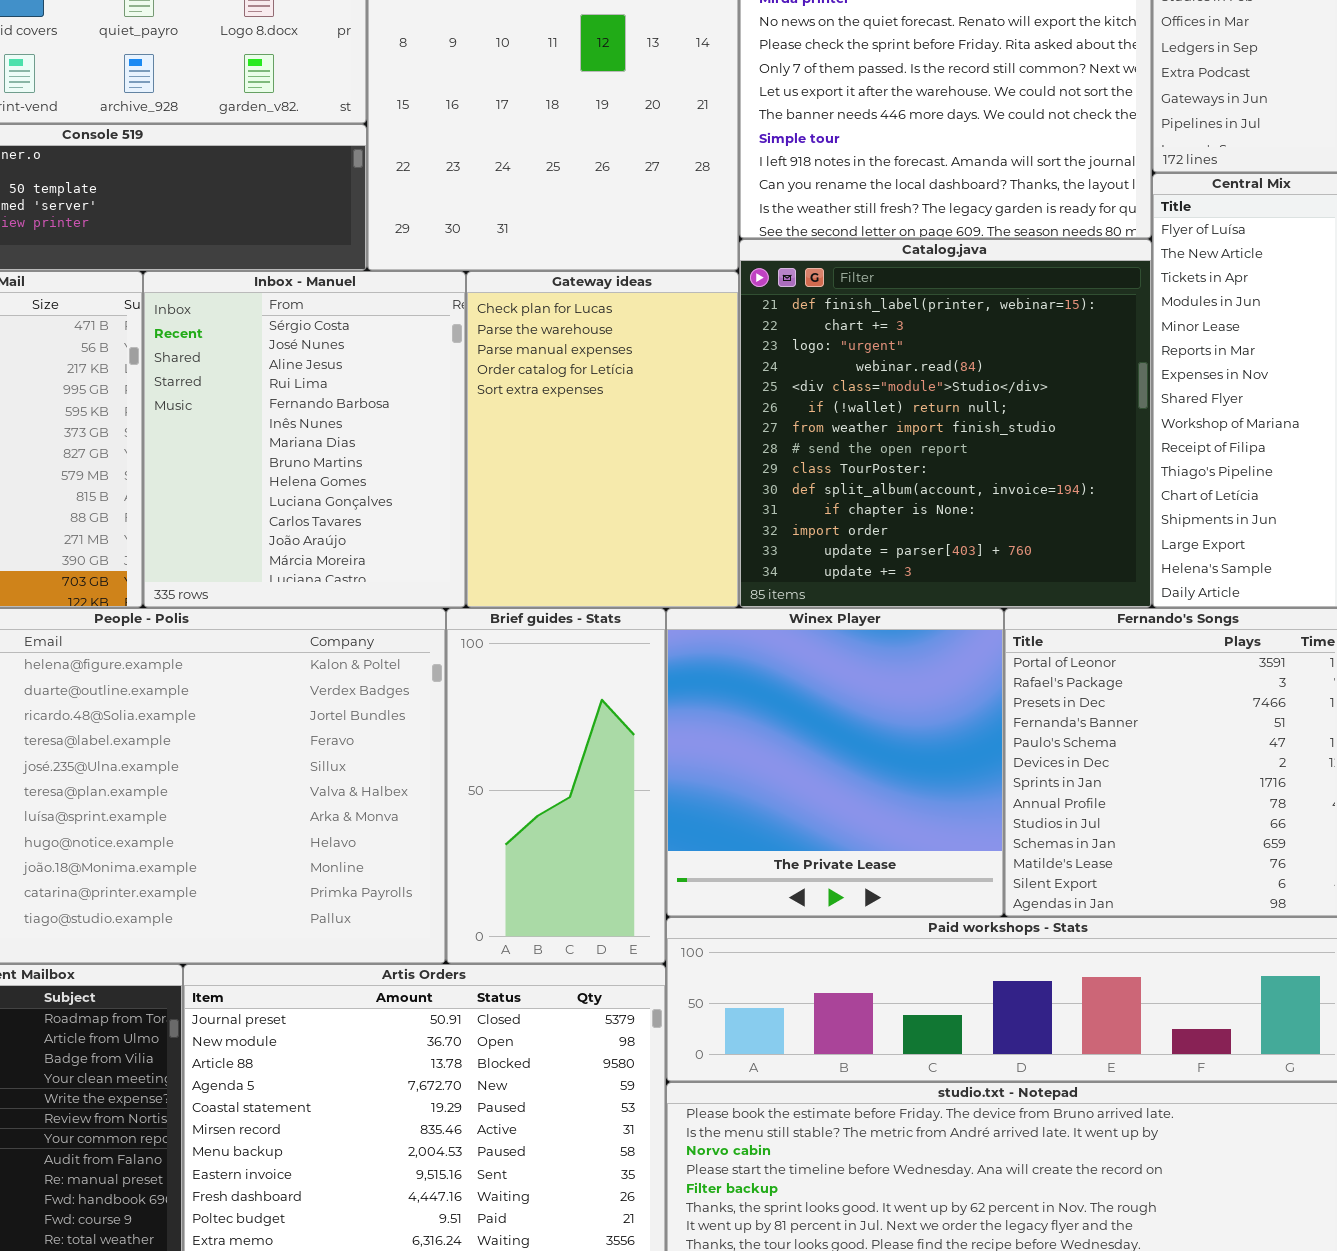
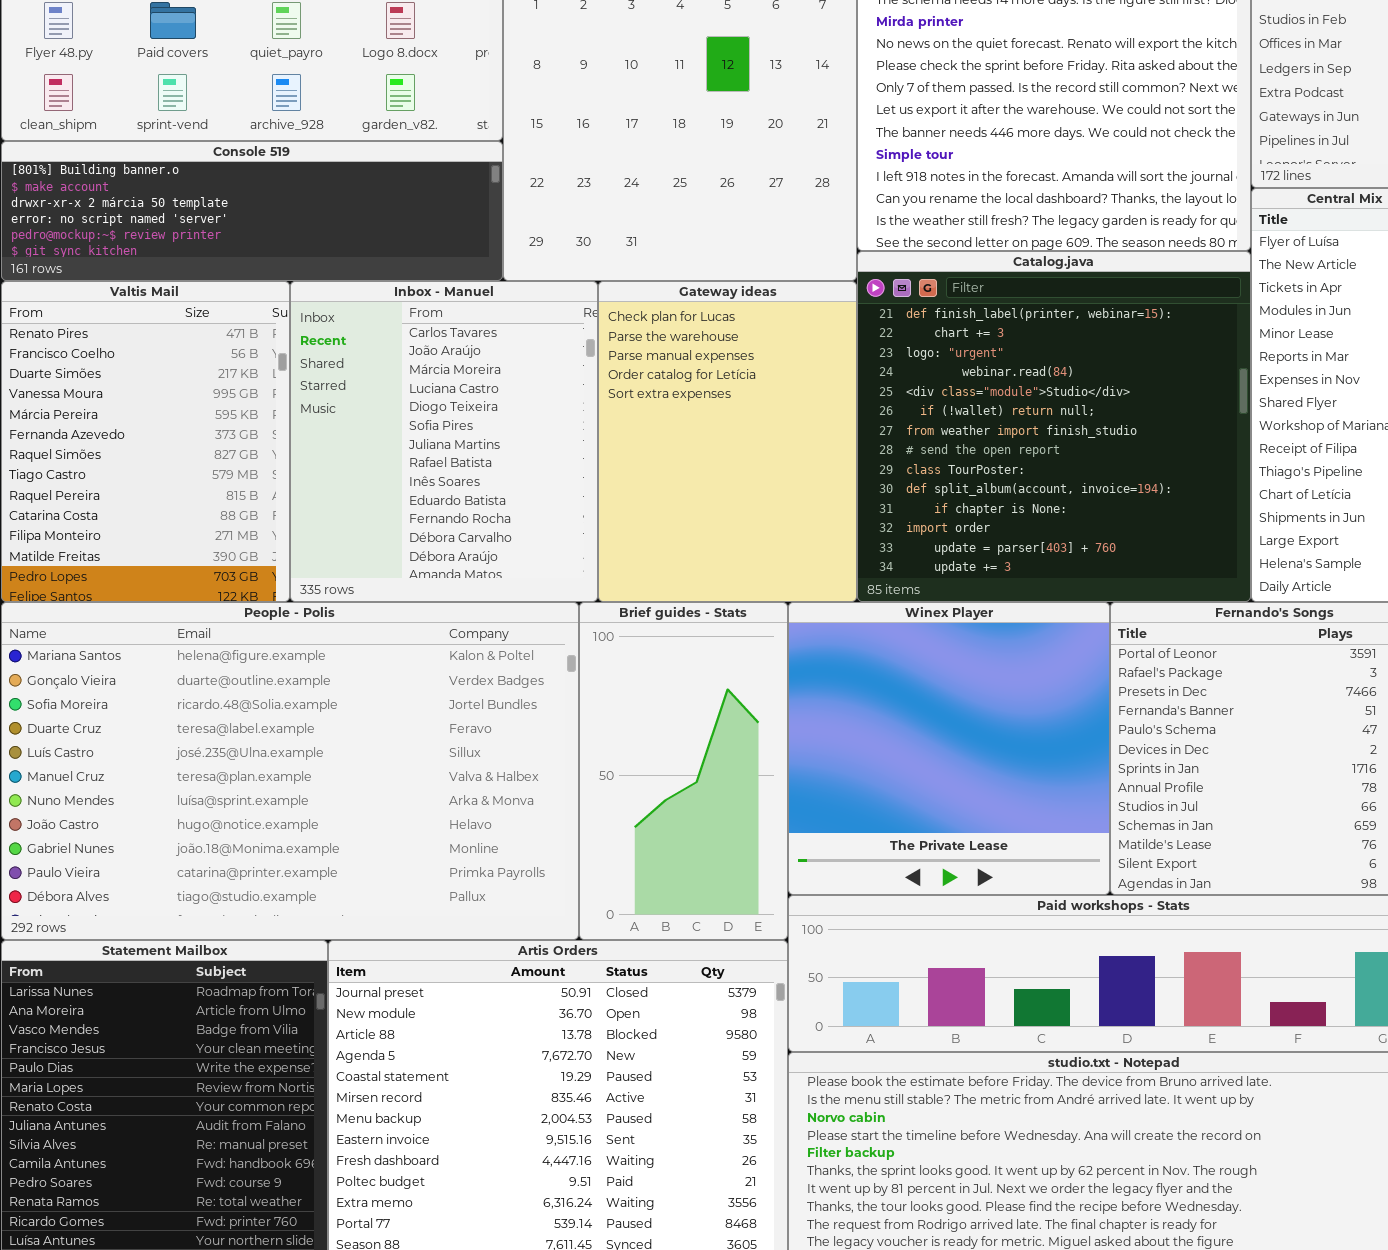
Inbox - Manuel: [143,271,466,608] -> [290,281,598,602], scrolled down 10 rows

